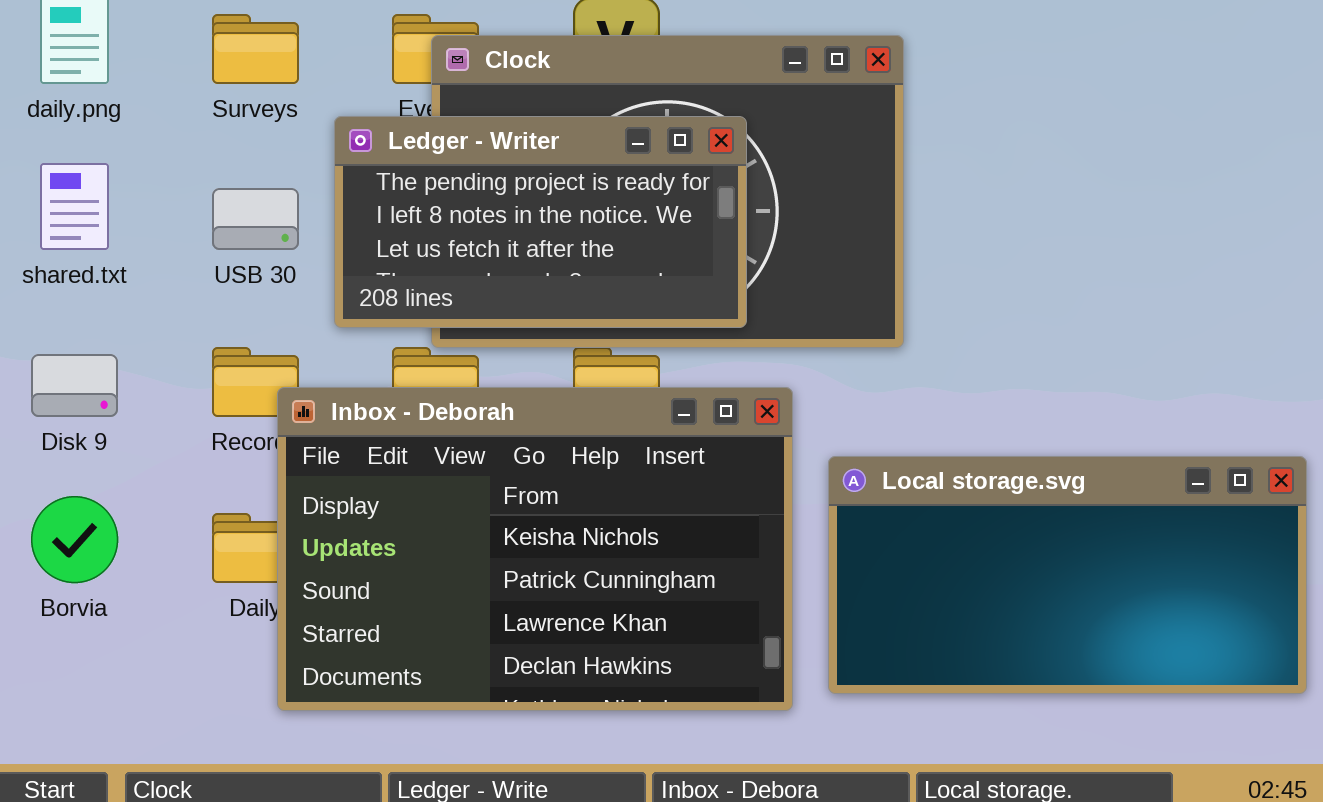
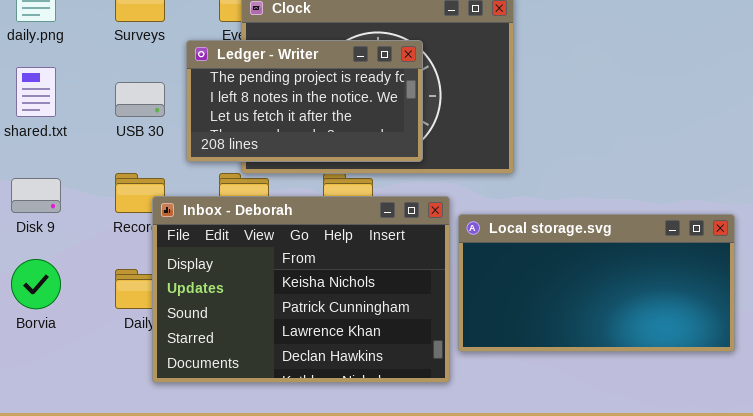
Local storage.svg: [828,456,1307,694] -> [458,214,735,352], moved

